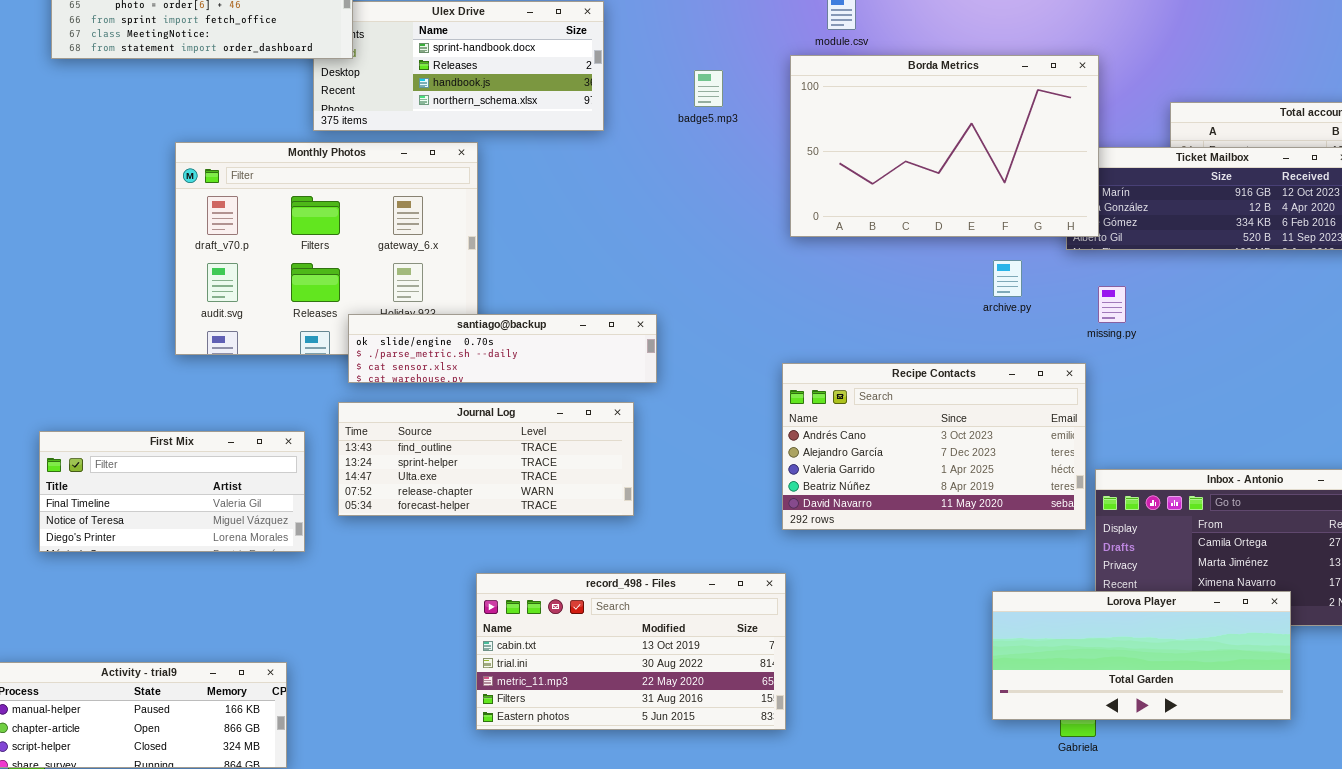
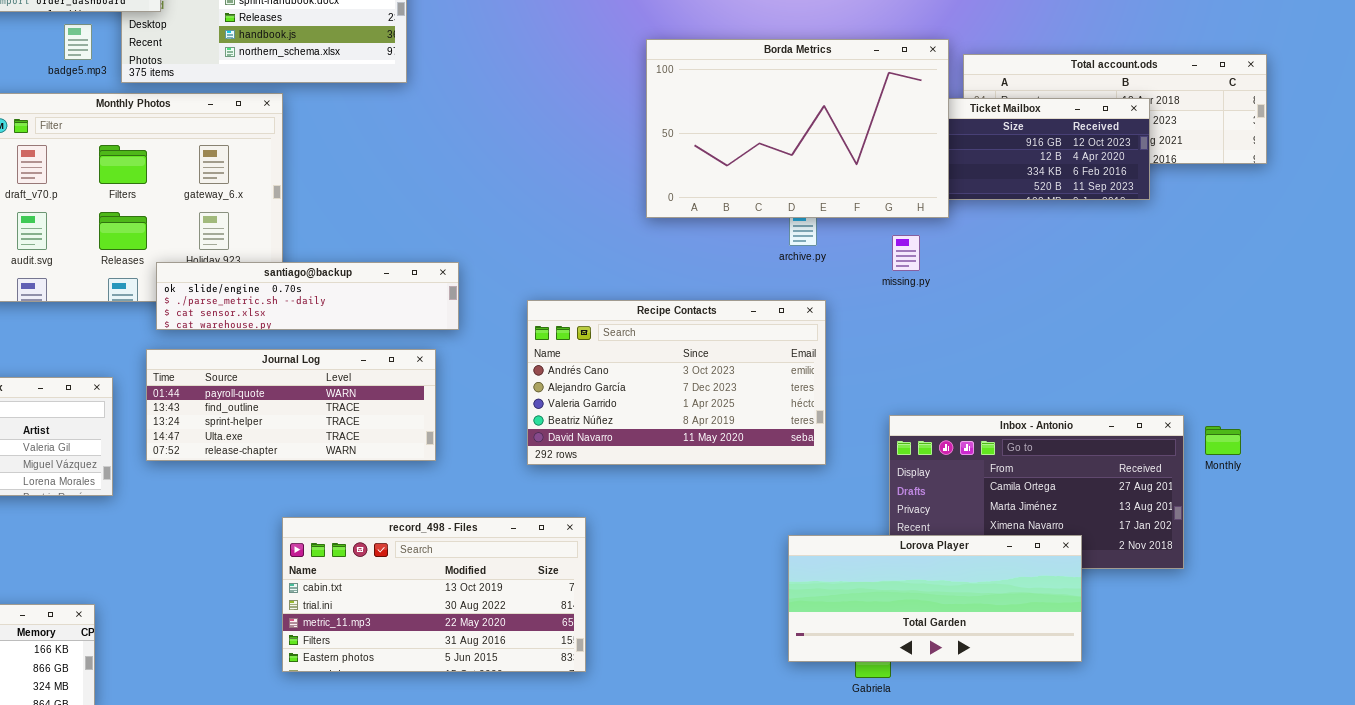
Borda Metrics: [790,55,1099,237] -> [646,39,949,218], moved
badge5.mp3: [694,70,723,107] -> [64,24,92,60], moved
Recipe Contacts: [782,363,1086,530] -> [527,300,826,465], moved
Journal Log: [338,402,634,516] -> [146,349,436,461], scrolled up 1 row

